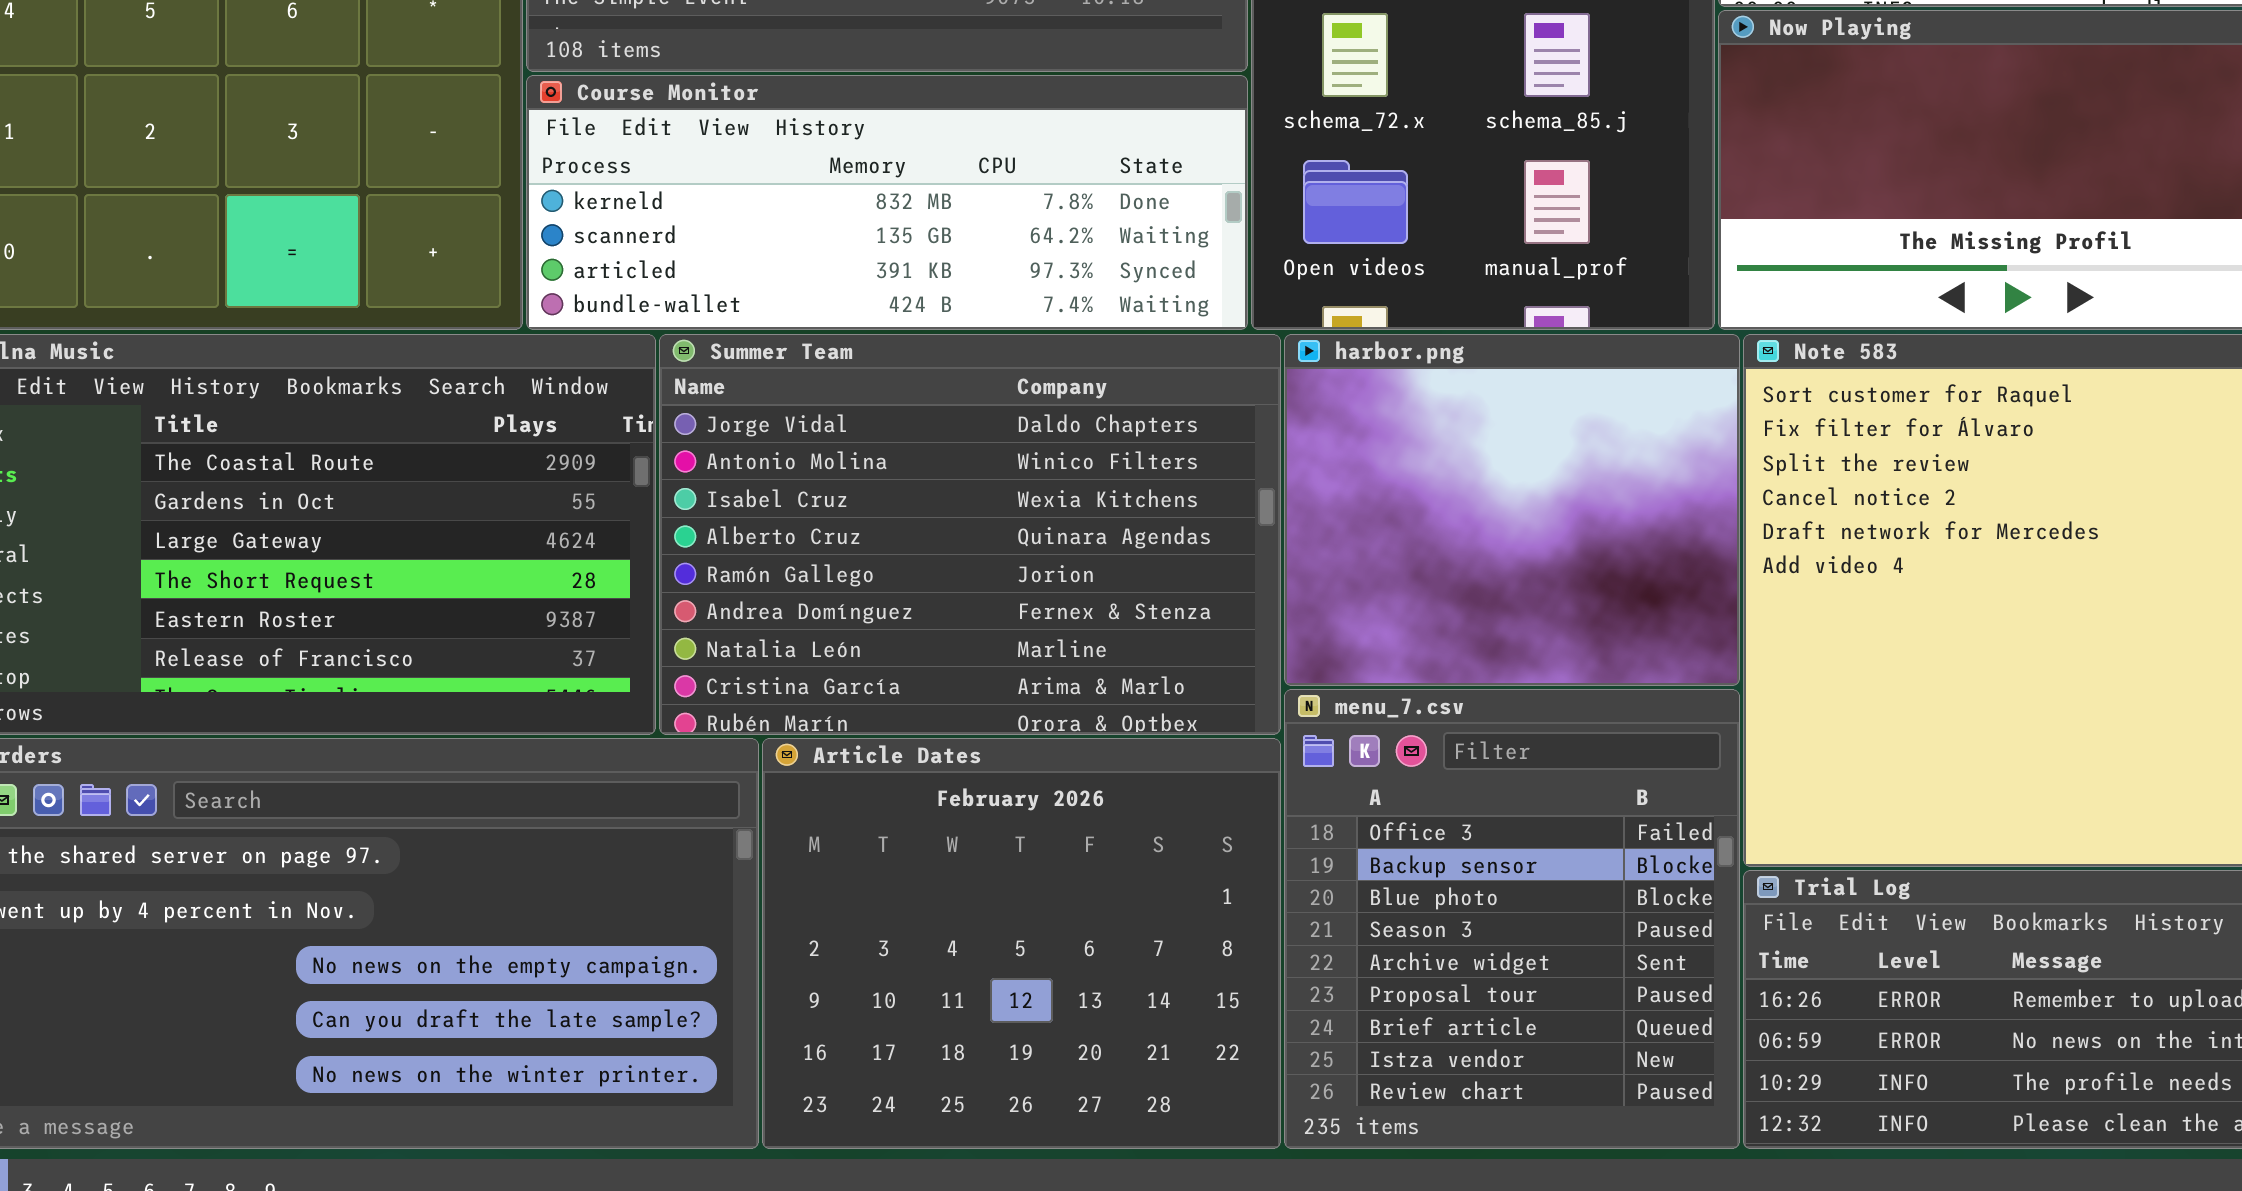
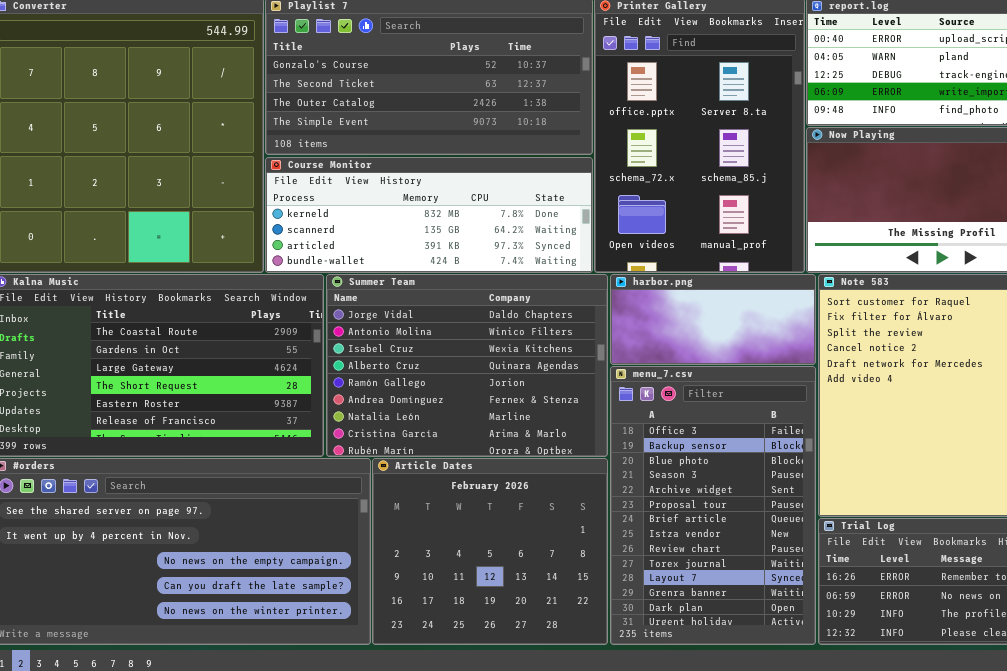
harbor.png: [1284,334,1740,686] -> [610,274,816,365], resized
menu_7.csv: [1284,689,1740,1149] -> [610,366,816,645], resized

